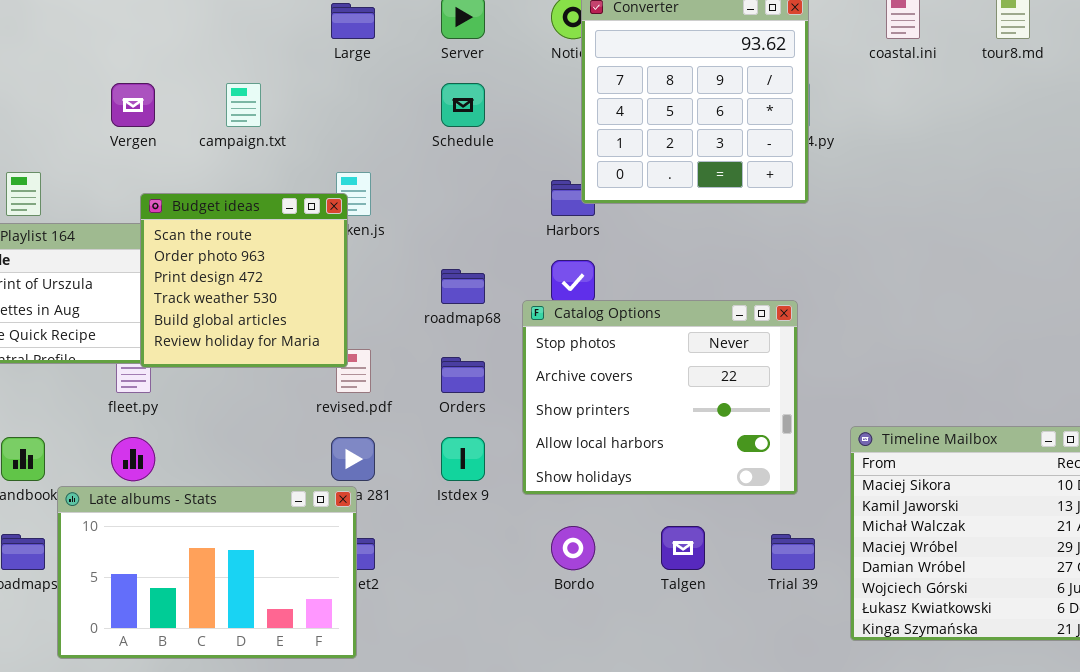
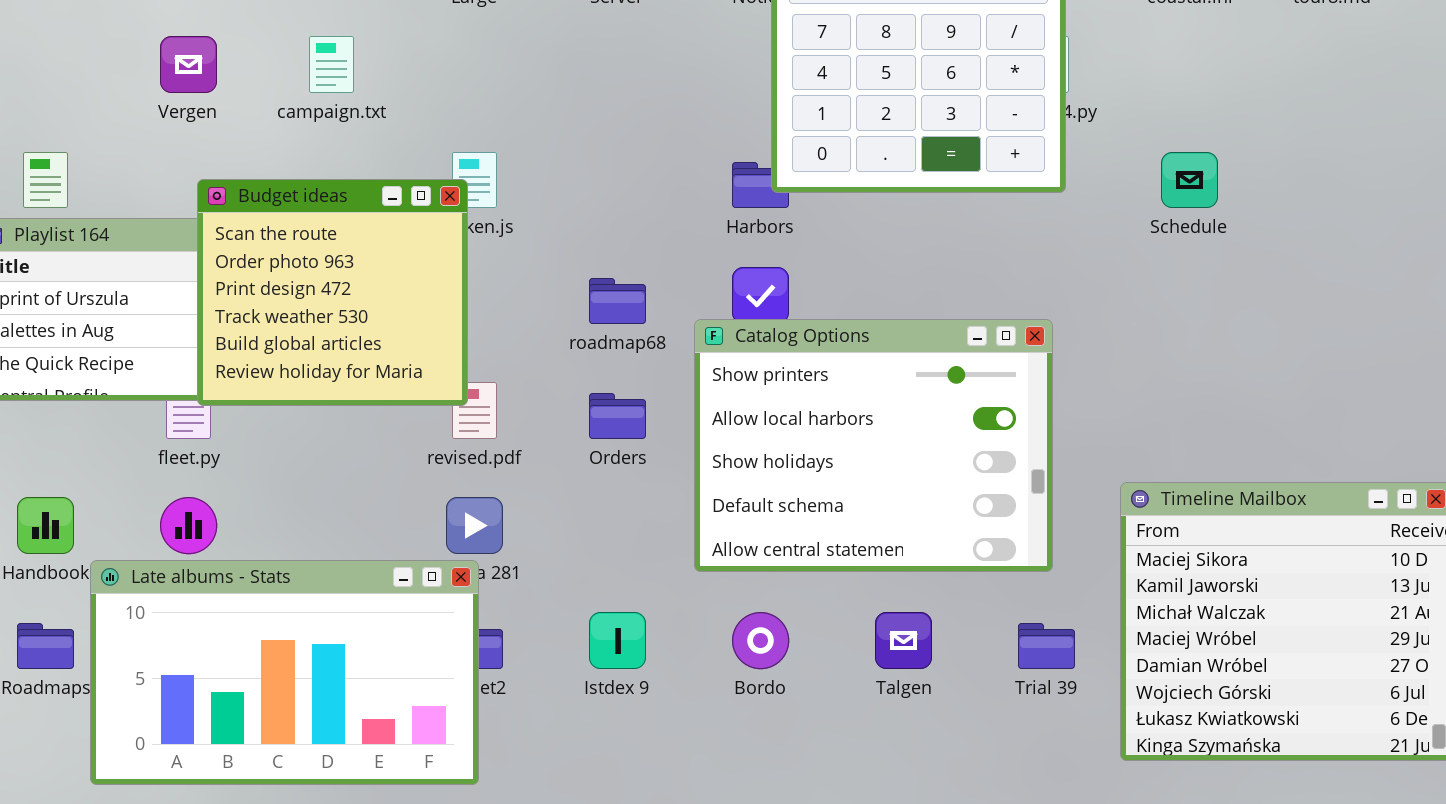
Schedule: [441,83,485,127] -> [1161,152,1218,208], moved
Catalog Options: [522,300,798,495] -> [694,319,1053,572], scrolled down 2 rows
Istdex 9: [441,437,485,481] -> [589,612,646,669], moved

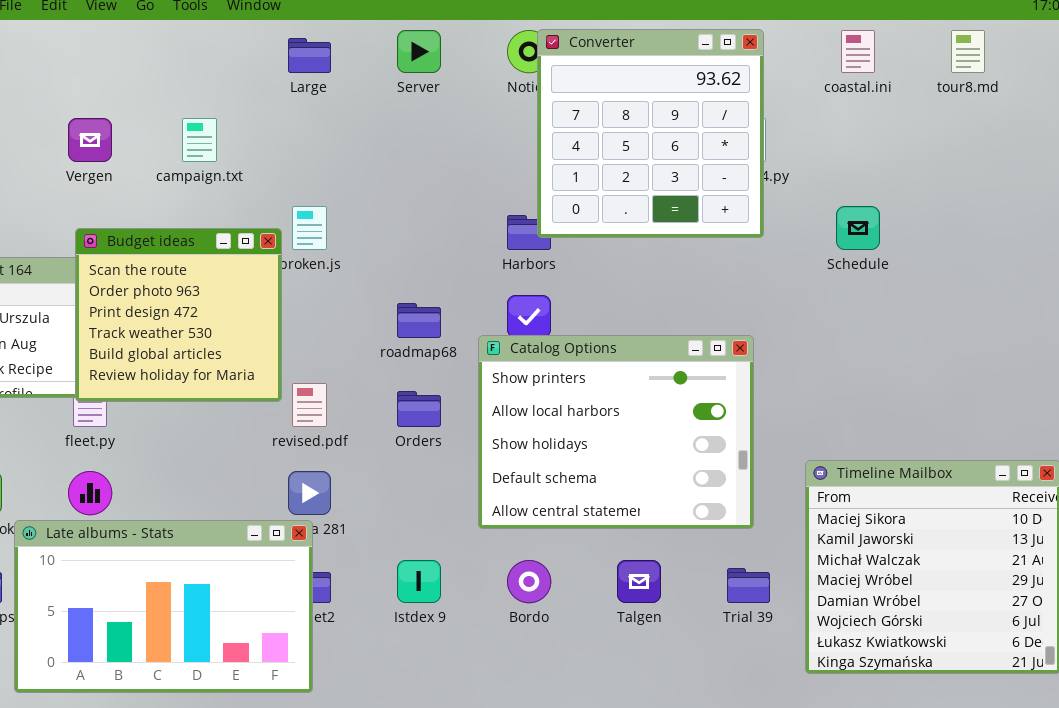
Budget ideas: [197,179,468,406] -> [75,228,282,402], moved

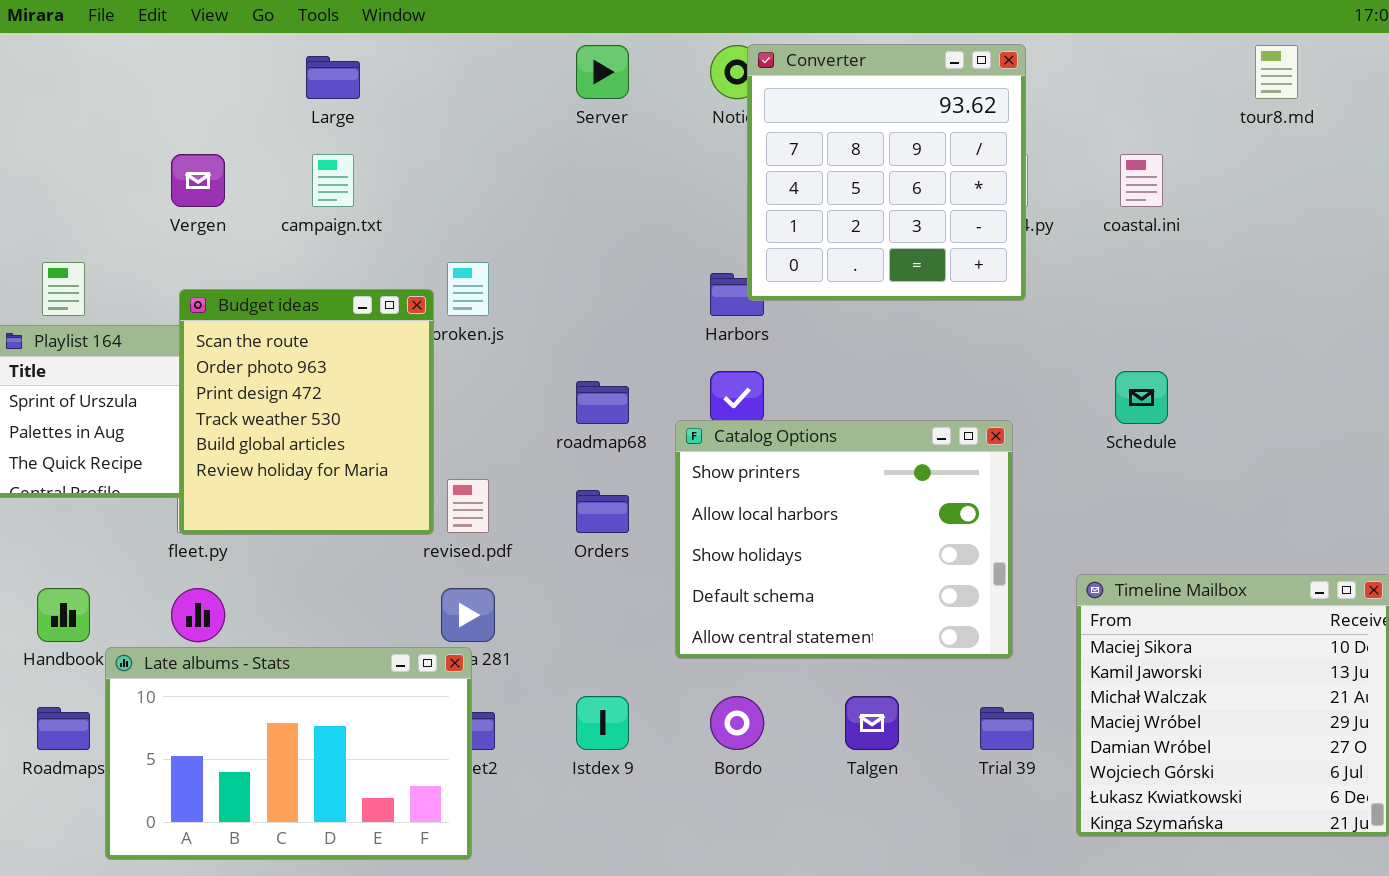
coastal.ini: [841,30,875,73] -> [1120,154,1163,207], moved
Large: [288,38,331,73] -> [306,56,360,99], moved
Schedule: [836,206,880,250] -> [1115,371,1168,424], moved
Budget ideas: [75,228,282,402] -> [179,289,434,535], resized

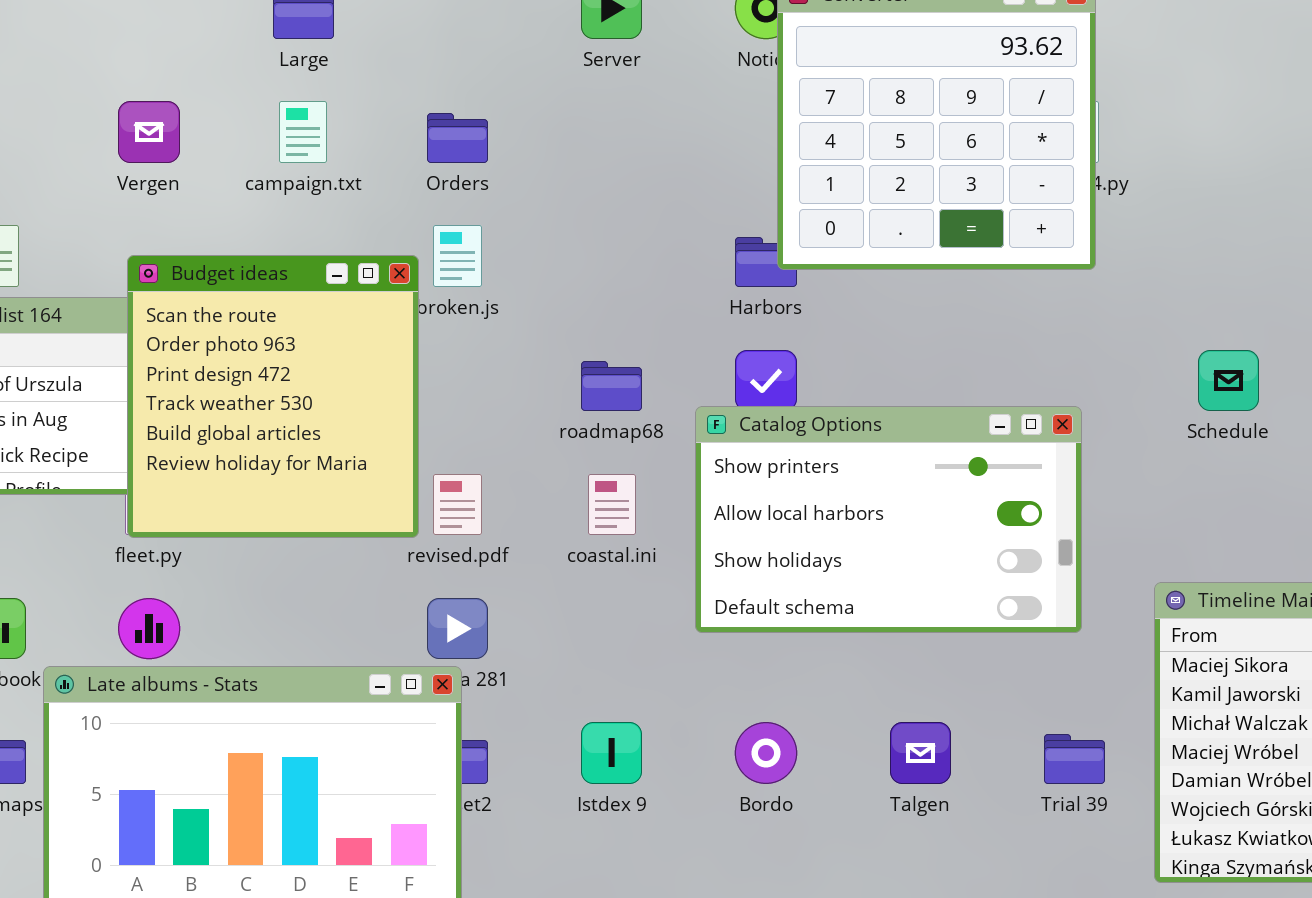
coastal.ini: [1120,154,1163,207] -> [588,474,636,535], moved
Catalog Options: [675,420,1013,659] -> [695,406,1082,633], resized
Orders: [576,490,629,533] -> [427,113,488,163], moved

